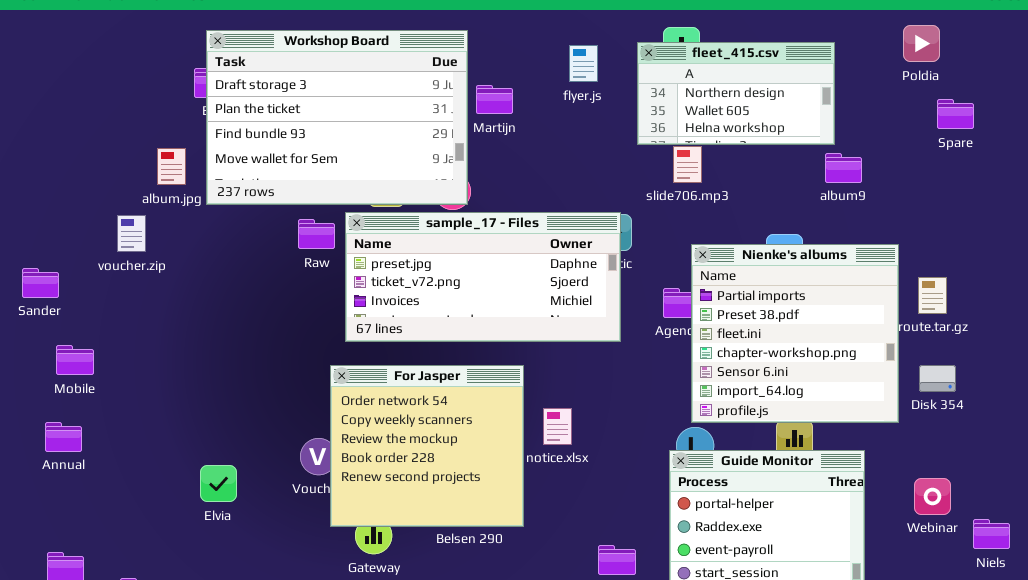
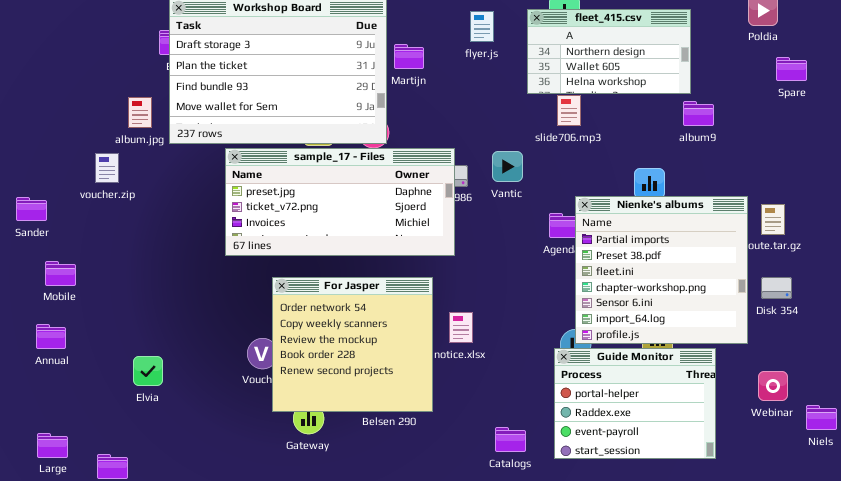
sample_17 - Files: [345,212,621,342] -> [225,148,455,256], moved
Nienke's albums: [691,244,899,423] -> [575,196,748,344], moved
Elvia: [200,465,237,502] -> [133,356,163,386], moved

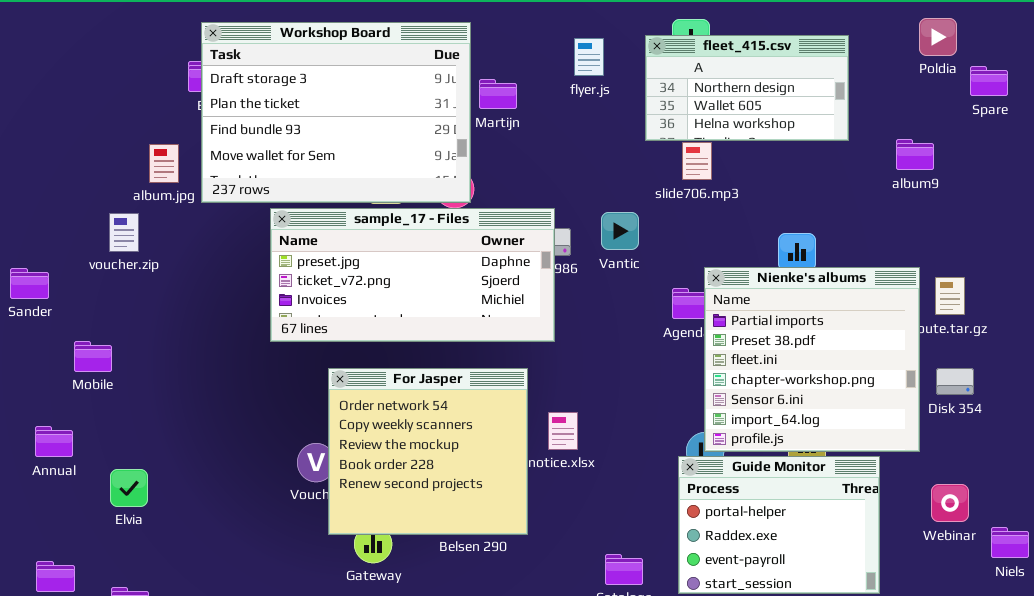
Spare: [776,57,807,81] -> [970,66,1008,96], moved
album9: [683,101,714,126] -> [896,139,934,170], moved
Mobile: [45,261,76,286] -> [74,341,112,372], moved
Elvia: [133,356,163,386] -> [110,469,148,507], moved

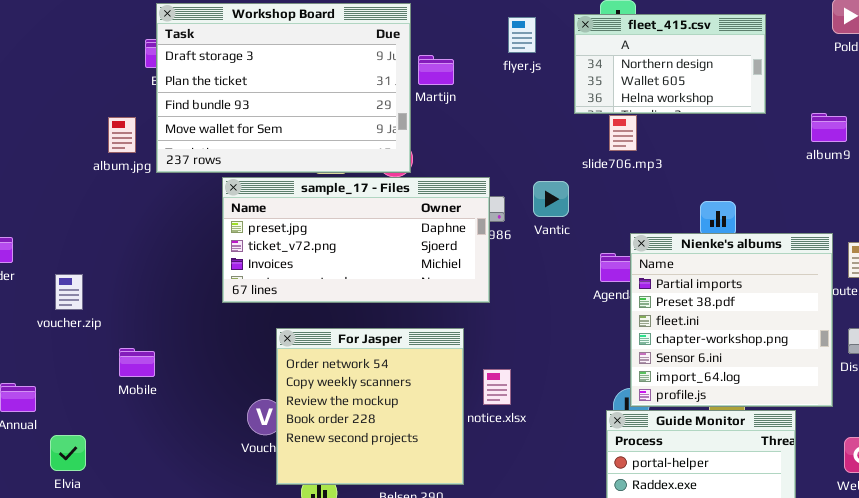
voucher.zip: [109,213,139,252] -> [55,274,83,310], moved
Mobile: [74,341,112,372] -> [119,348,155,377], moved
Elvia: [110,469,148,507] -> [50,435,86,471], moved

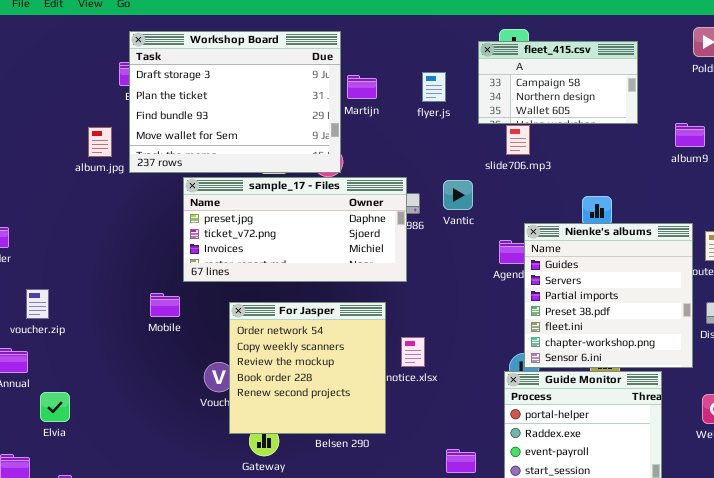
fleet_415.csv: [574,14,766,114] -> [478,41,638,124], scrolled up 1 row
flyer.js: [508,17,536,53] -> [422,72,446,102], moved
Nienke's albums: [630,233,833,407] -> [524,223,693,368], scrolled up 2 rows
voucher.zip: [55,274,83,310] -> [26,289,49,319], moved
Mobile: [119,348,155,377] -> [150,293,180,317], moved

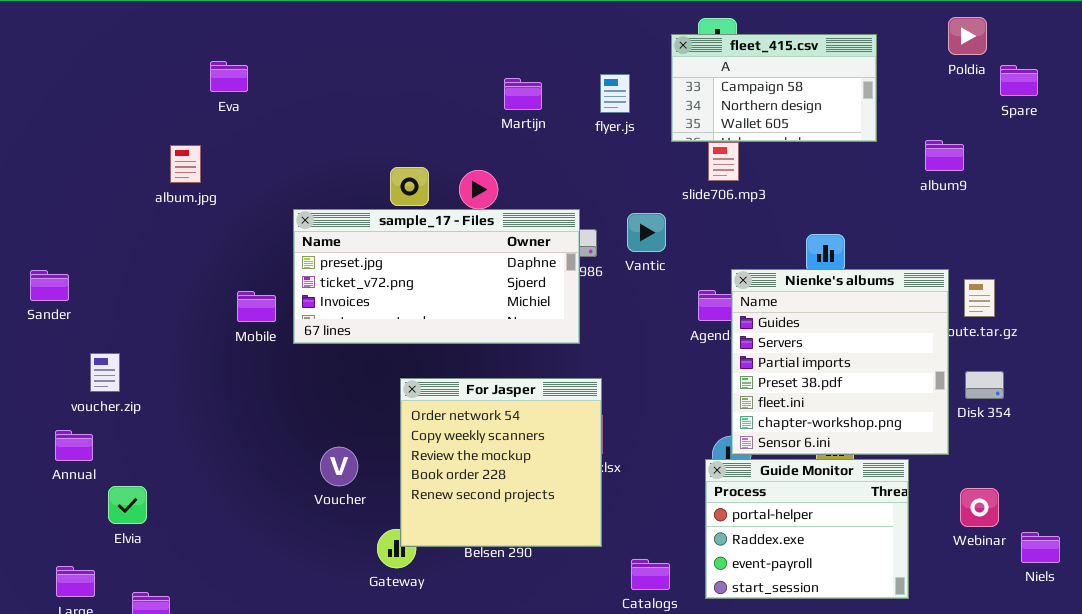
Workshop Board: [129,31,341,173] -> none, closed
Mobile: [150,293,180,317] -> [237,291,276,322], moved
For Jasper: [229,302,386,434] -> [400,378,602,547], moved

